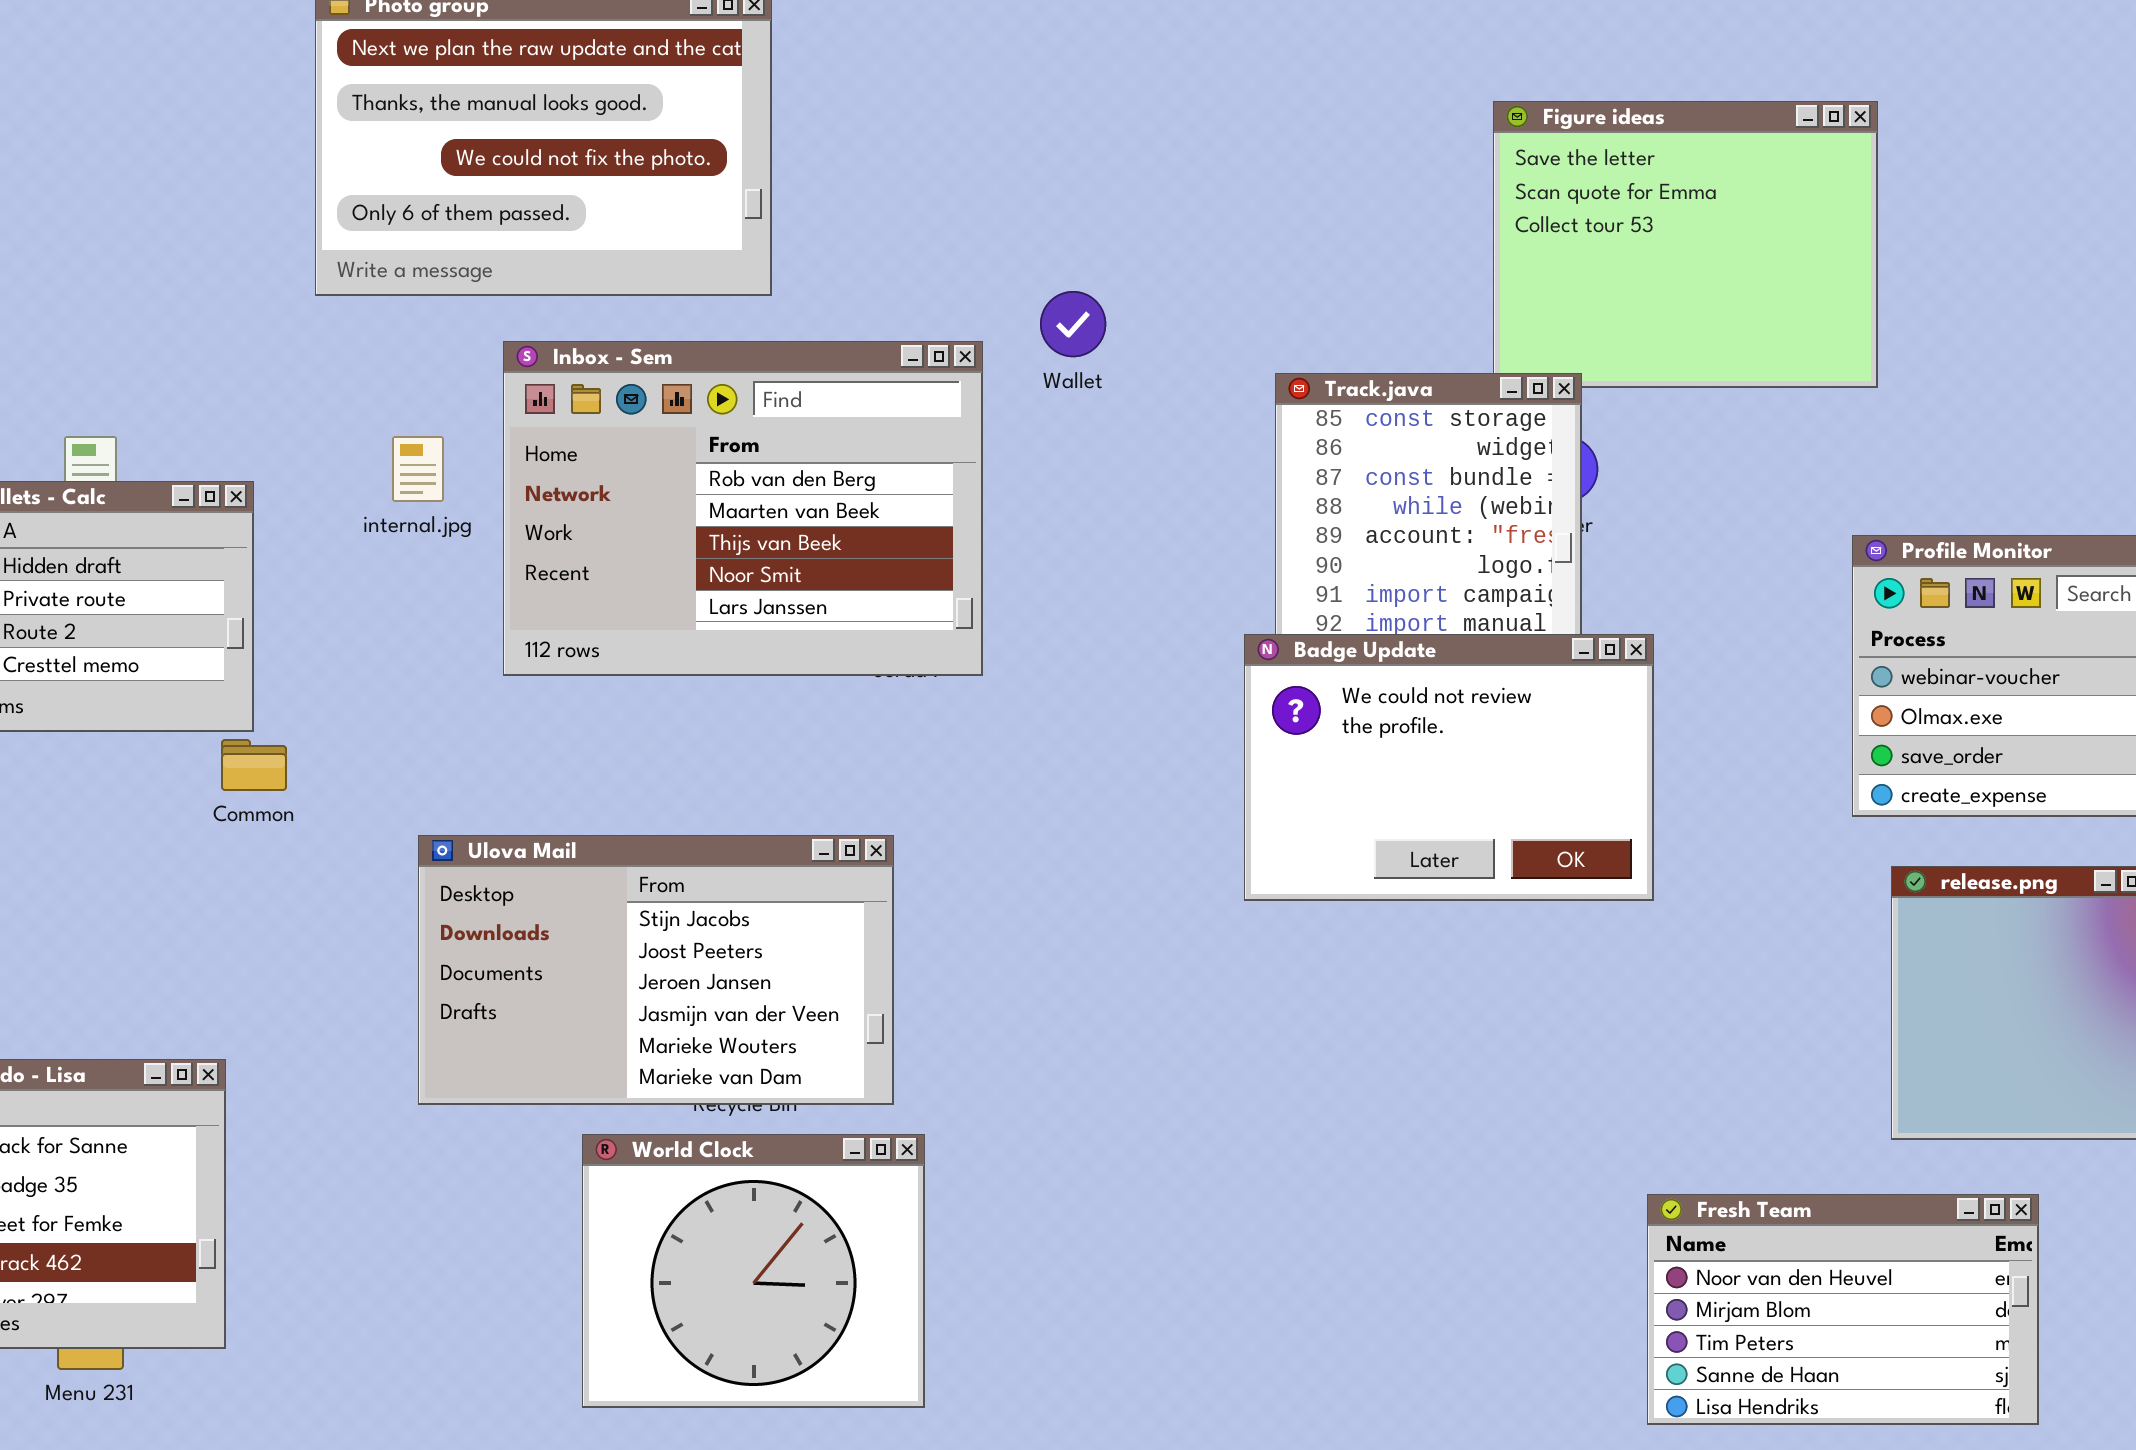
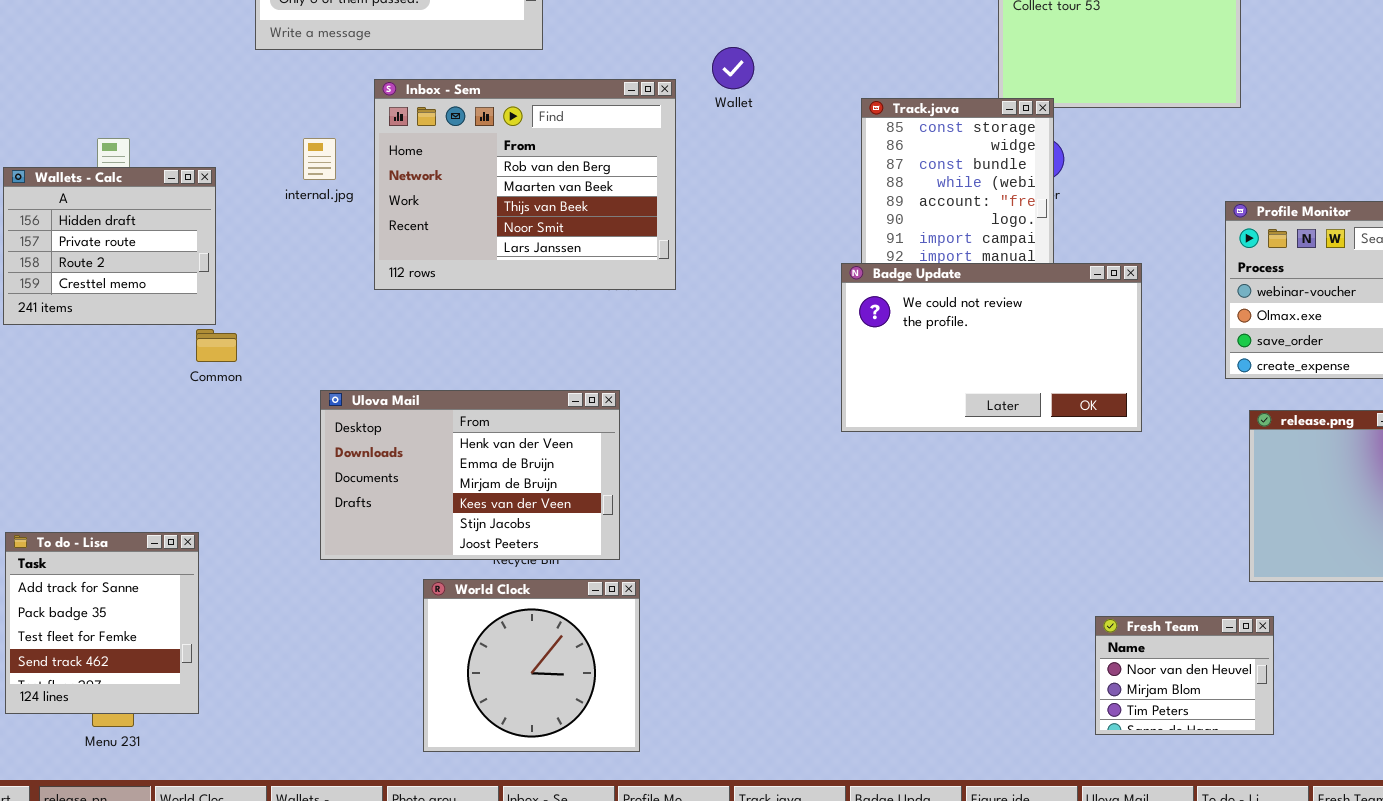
Badge Update: [1244,634,1654,901] -> [841,263,1142,432], resized
Ulova Mail: [418,835,894,1105] -> [320,390,620,560], scrolled up 4 rows
Fresh Team: [1647,1194,2039,1425] -> [1095,616,1274,735], resized

